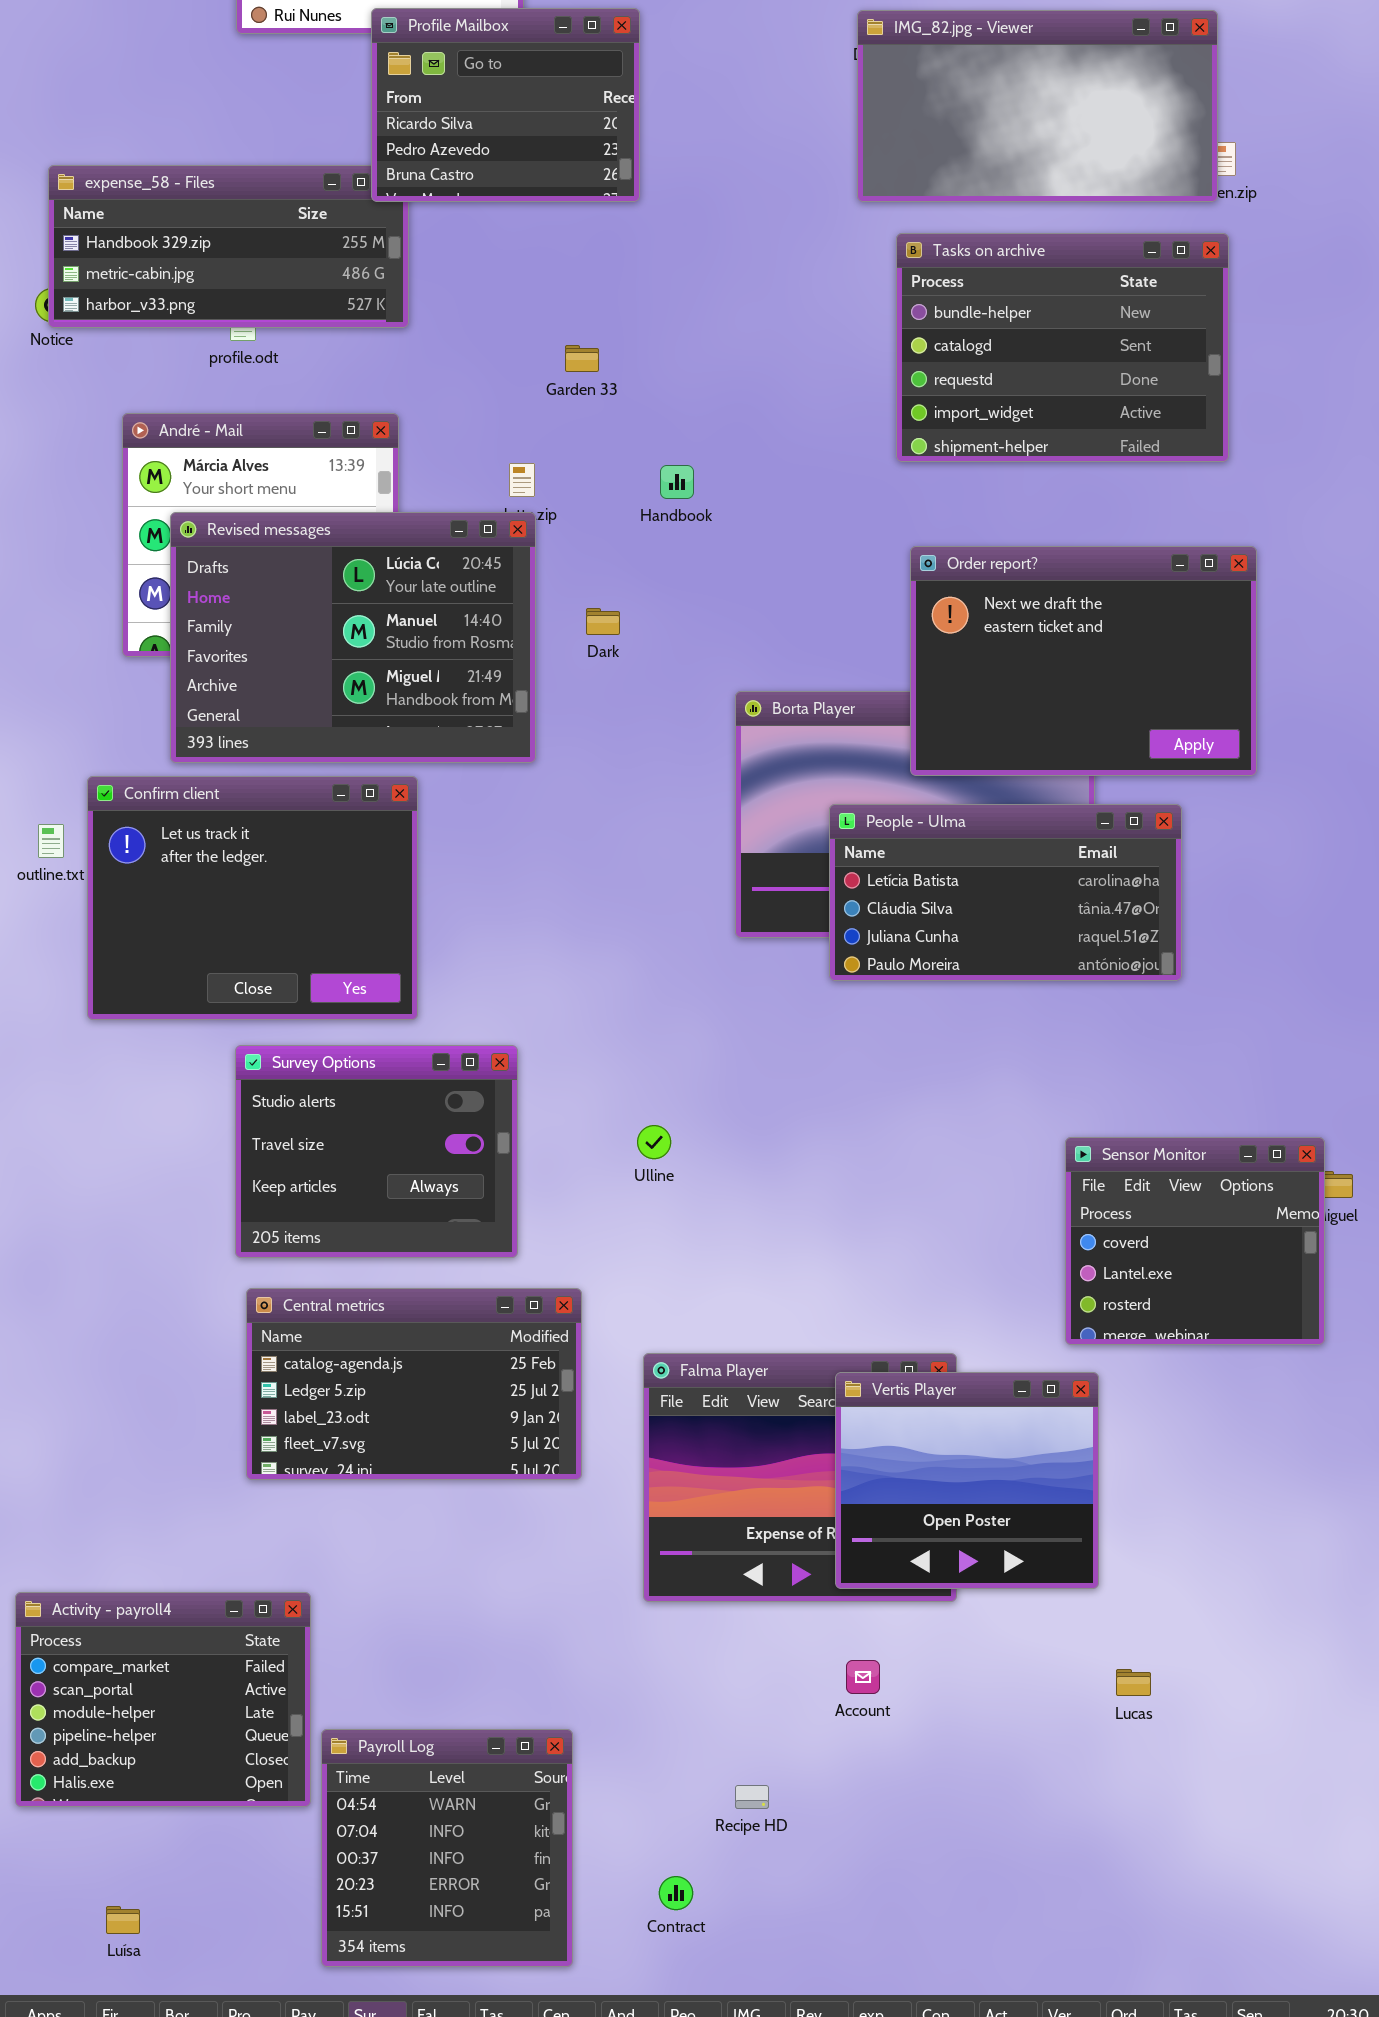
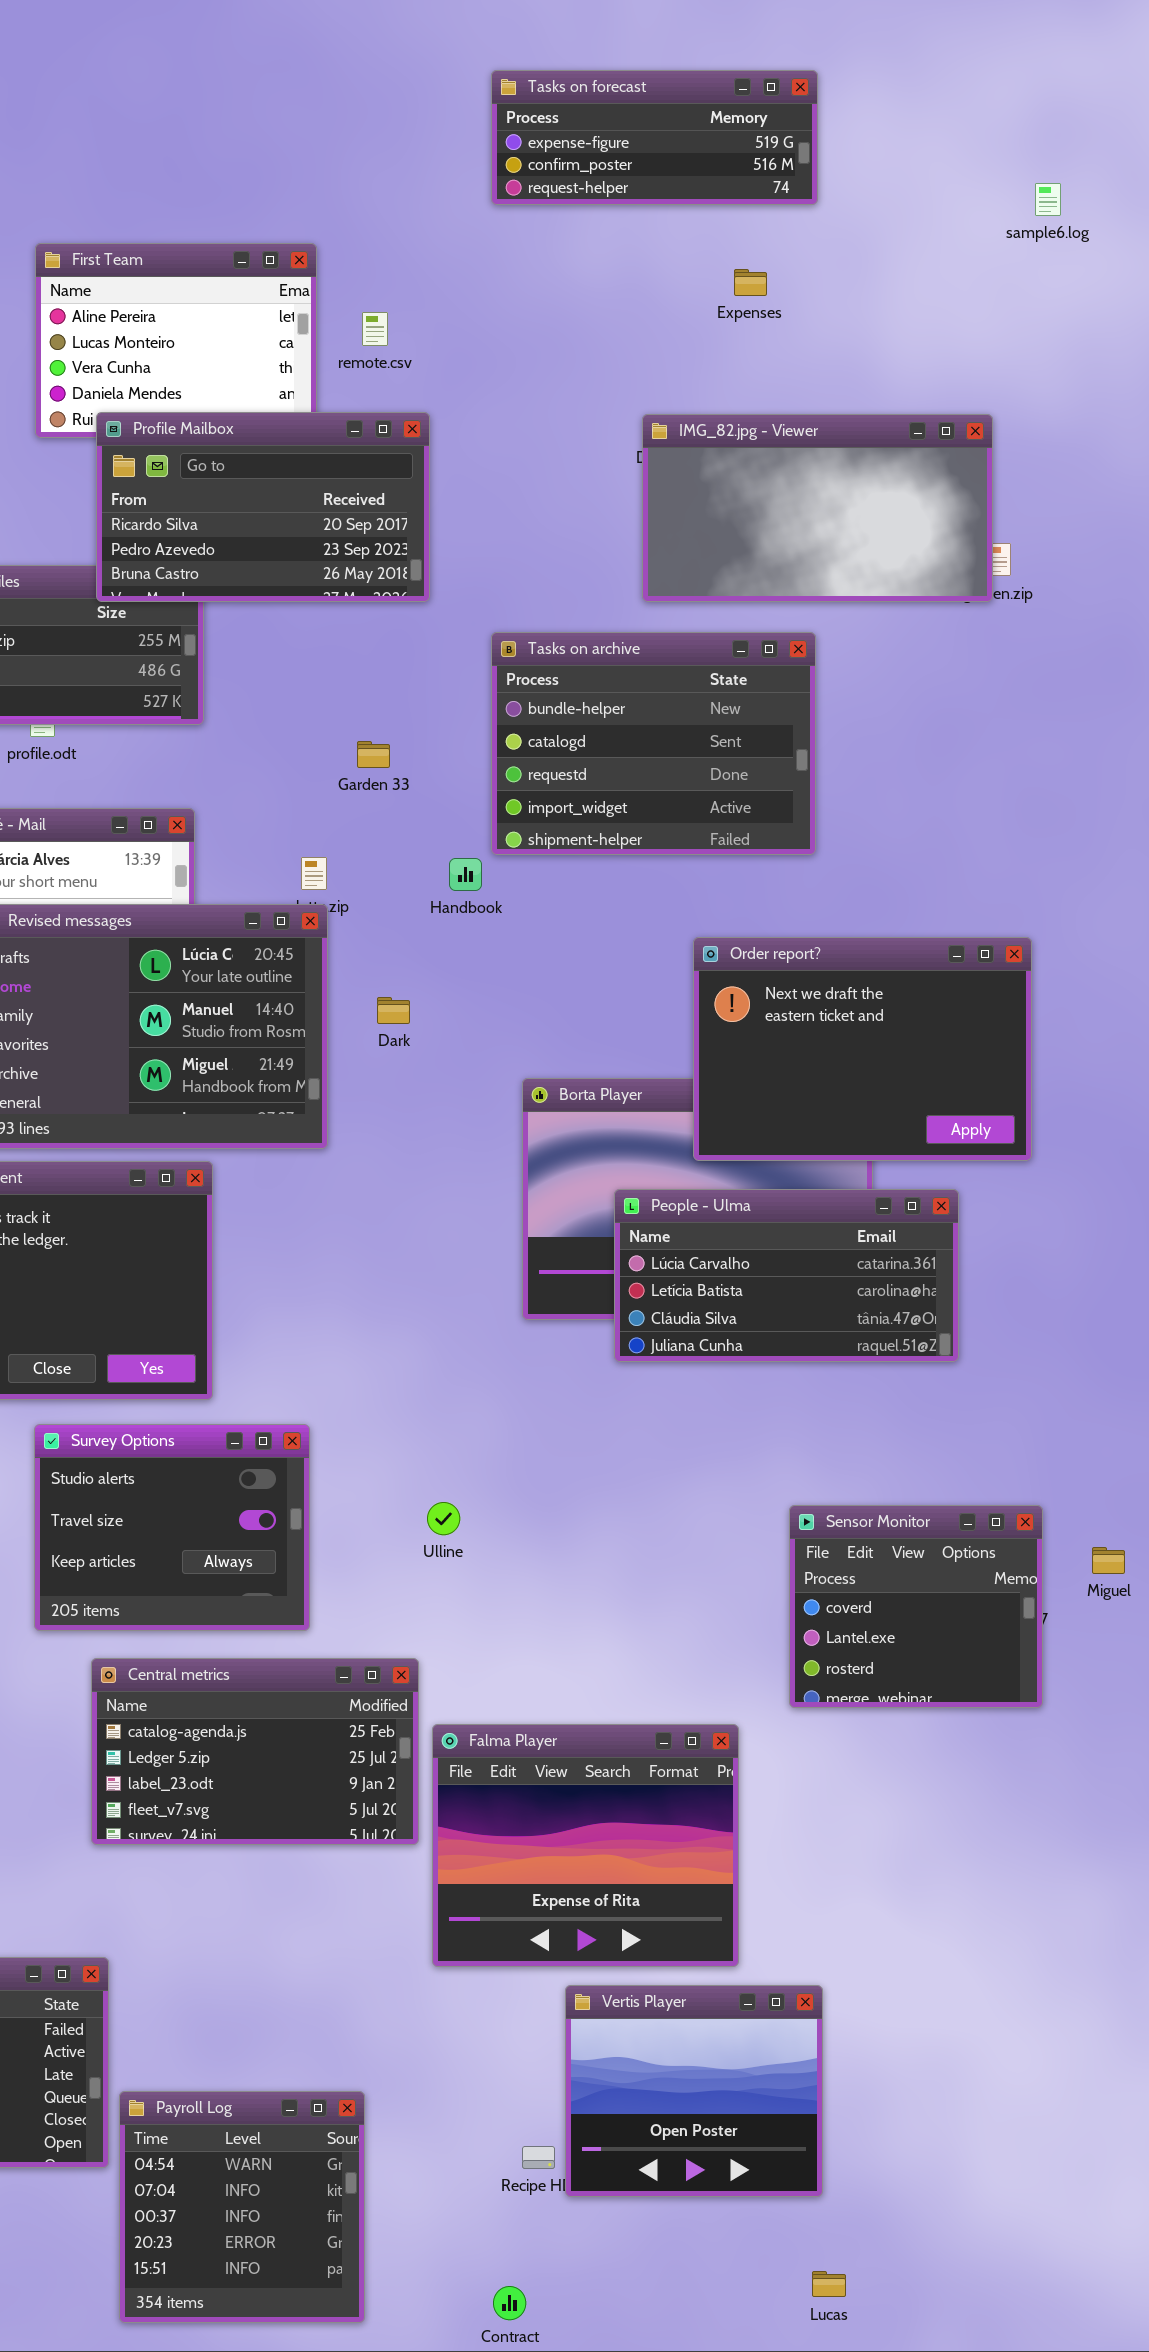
Profile Mailbox: [371,8,640,202] -> [96,412,430,602], resized
Tasks on archive: [896,233,1229,462] -> [491,632,816,855], moved
People - Ulma: [829,804,1182,981] -> [614,1189,959,1362], scrolled up 1 row
Sensor Monitor: [1065,1137,1325,1345] -> [789,1505,1043,1708], moved
Central metrics: [246,1288,582,1480] -> [91,1658,419,1845], moved
Vertis Player: [835,1372,1099,1589] -> [565,1985,823,2197], moved
Lucas: [1116,1669,1151,1696] -> [812,2271,846,2297], moved
Contract: [659,1876,693,1910] -> [493,2286,526,2320], moved

